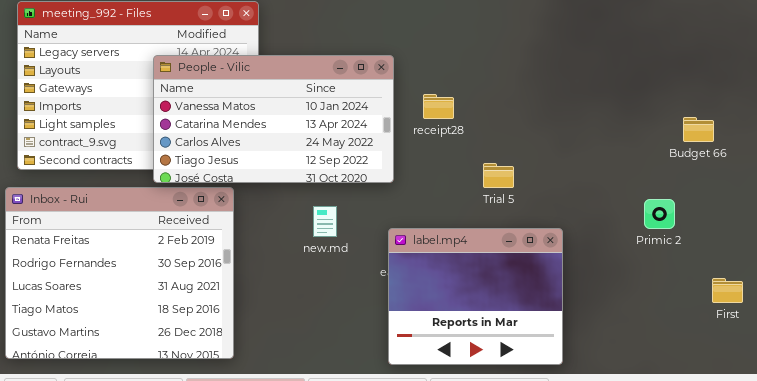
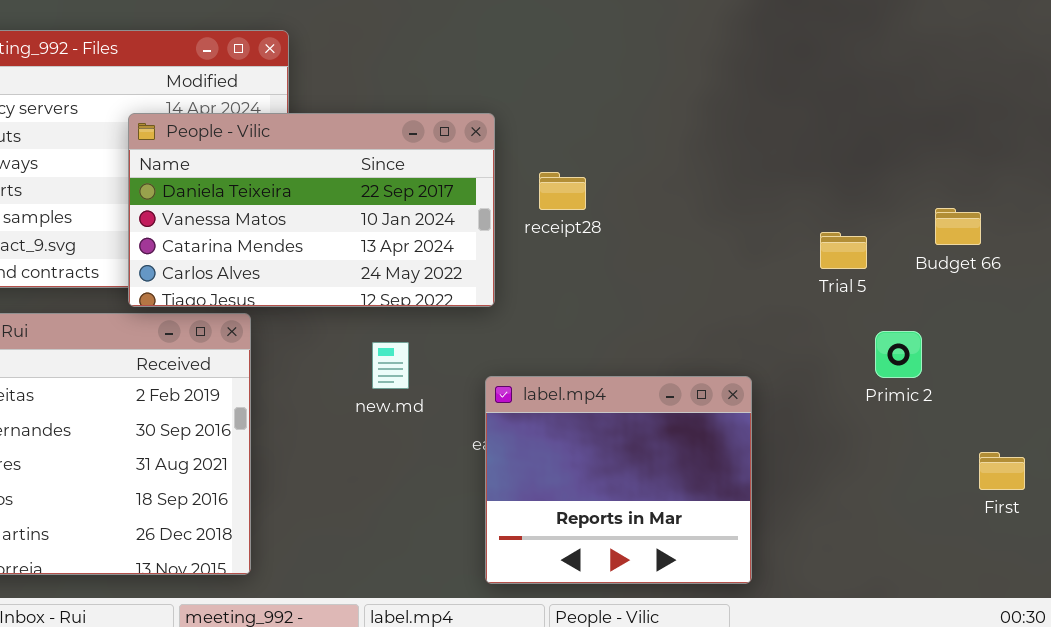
People - Vilic: [153,55,394,183] -> [128,113,495,307], scrolled up 1 row
Trial 5: [483,163,514,188] -> [820,232,867,269], moved

